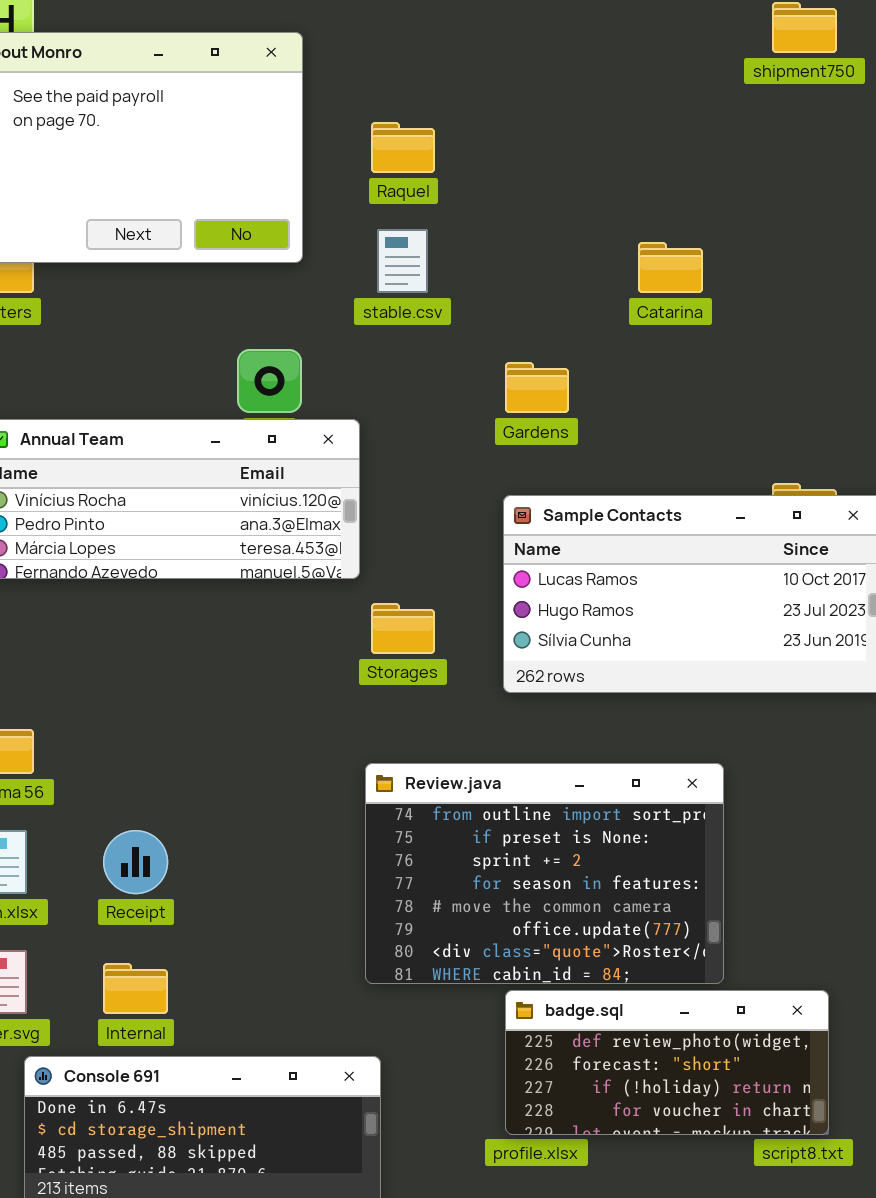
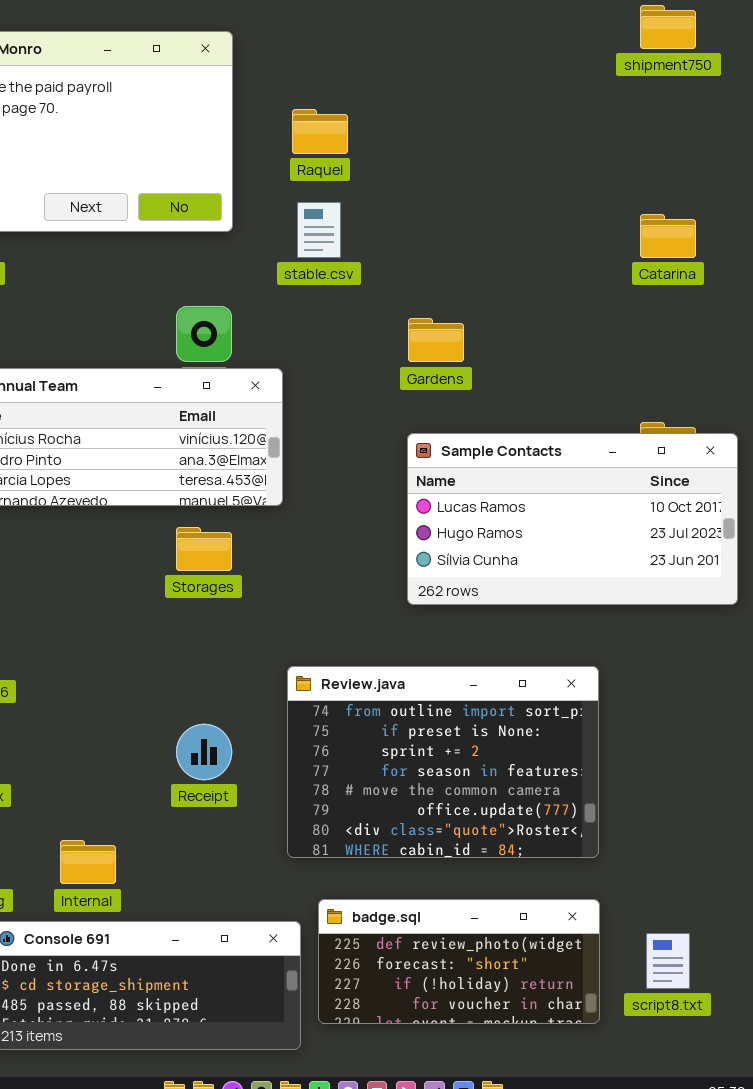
Catarina: [638,242,703,293] -> [640,214,696,258], moved
Storages: [371,603,435,654] -> [176,527,232,571], moved
Receipt: [103,830,168,894] -> [176,724,232,780], moved
badge.sql: [505,990,829,1135] -> [318,899,600,1024], moved

